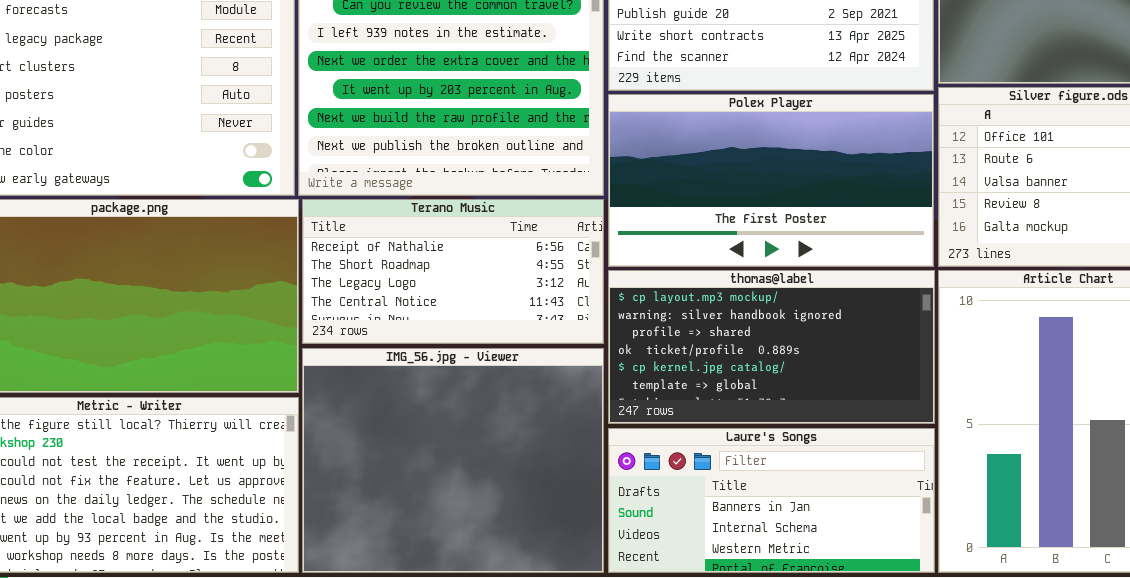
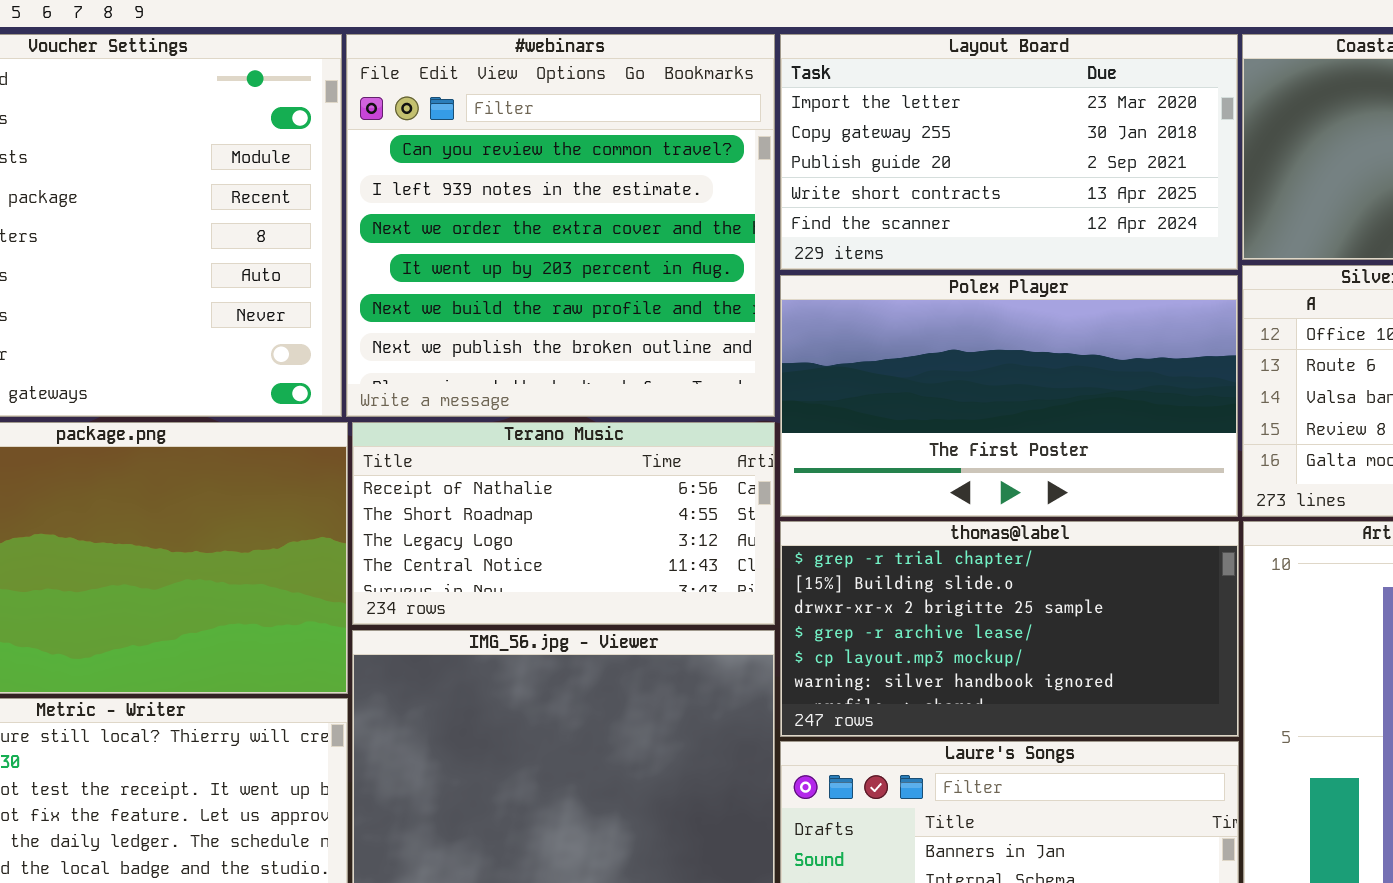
thomas@label: [608,270,935,424] -> [780,521,1239,737], scrolled up 4 rows

